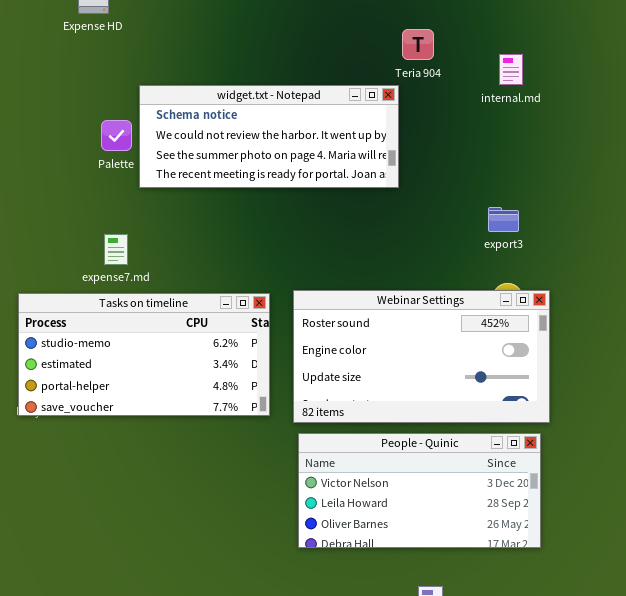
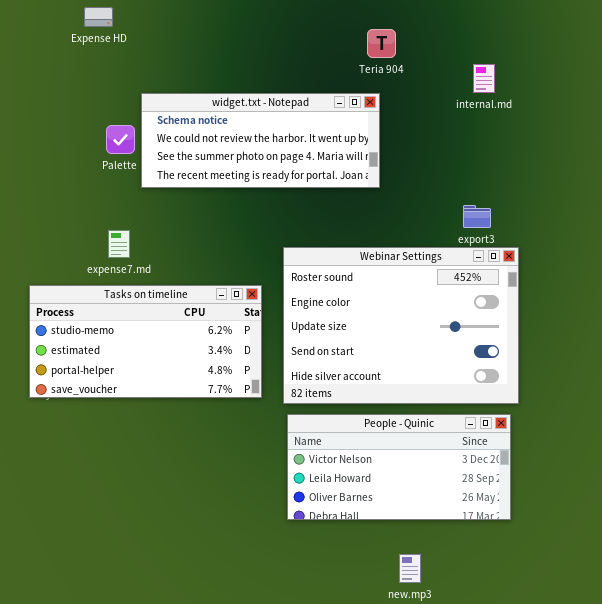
Teria 904: [402,29,434,60] -> [367,29,396,58], moved
Webinar Settings: [293,290,550,423] -> [283,247,519,404], resized

